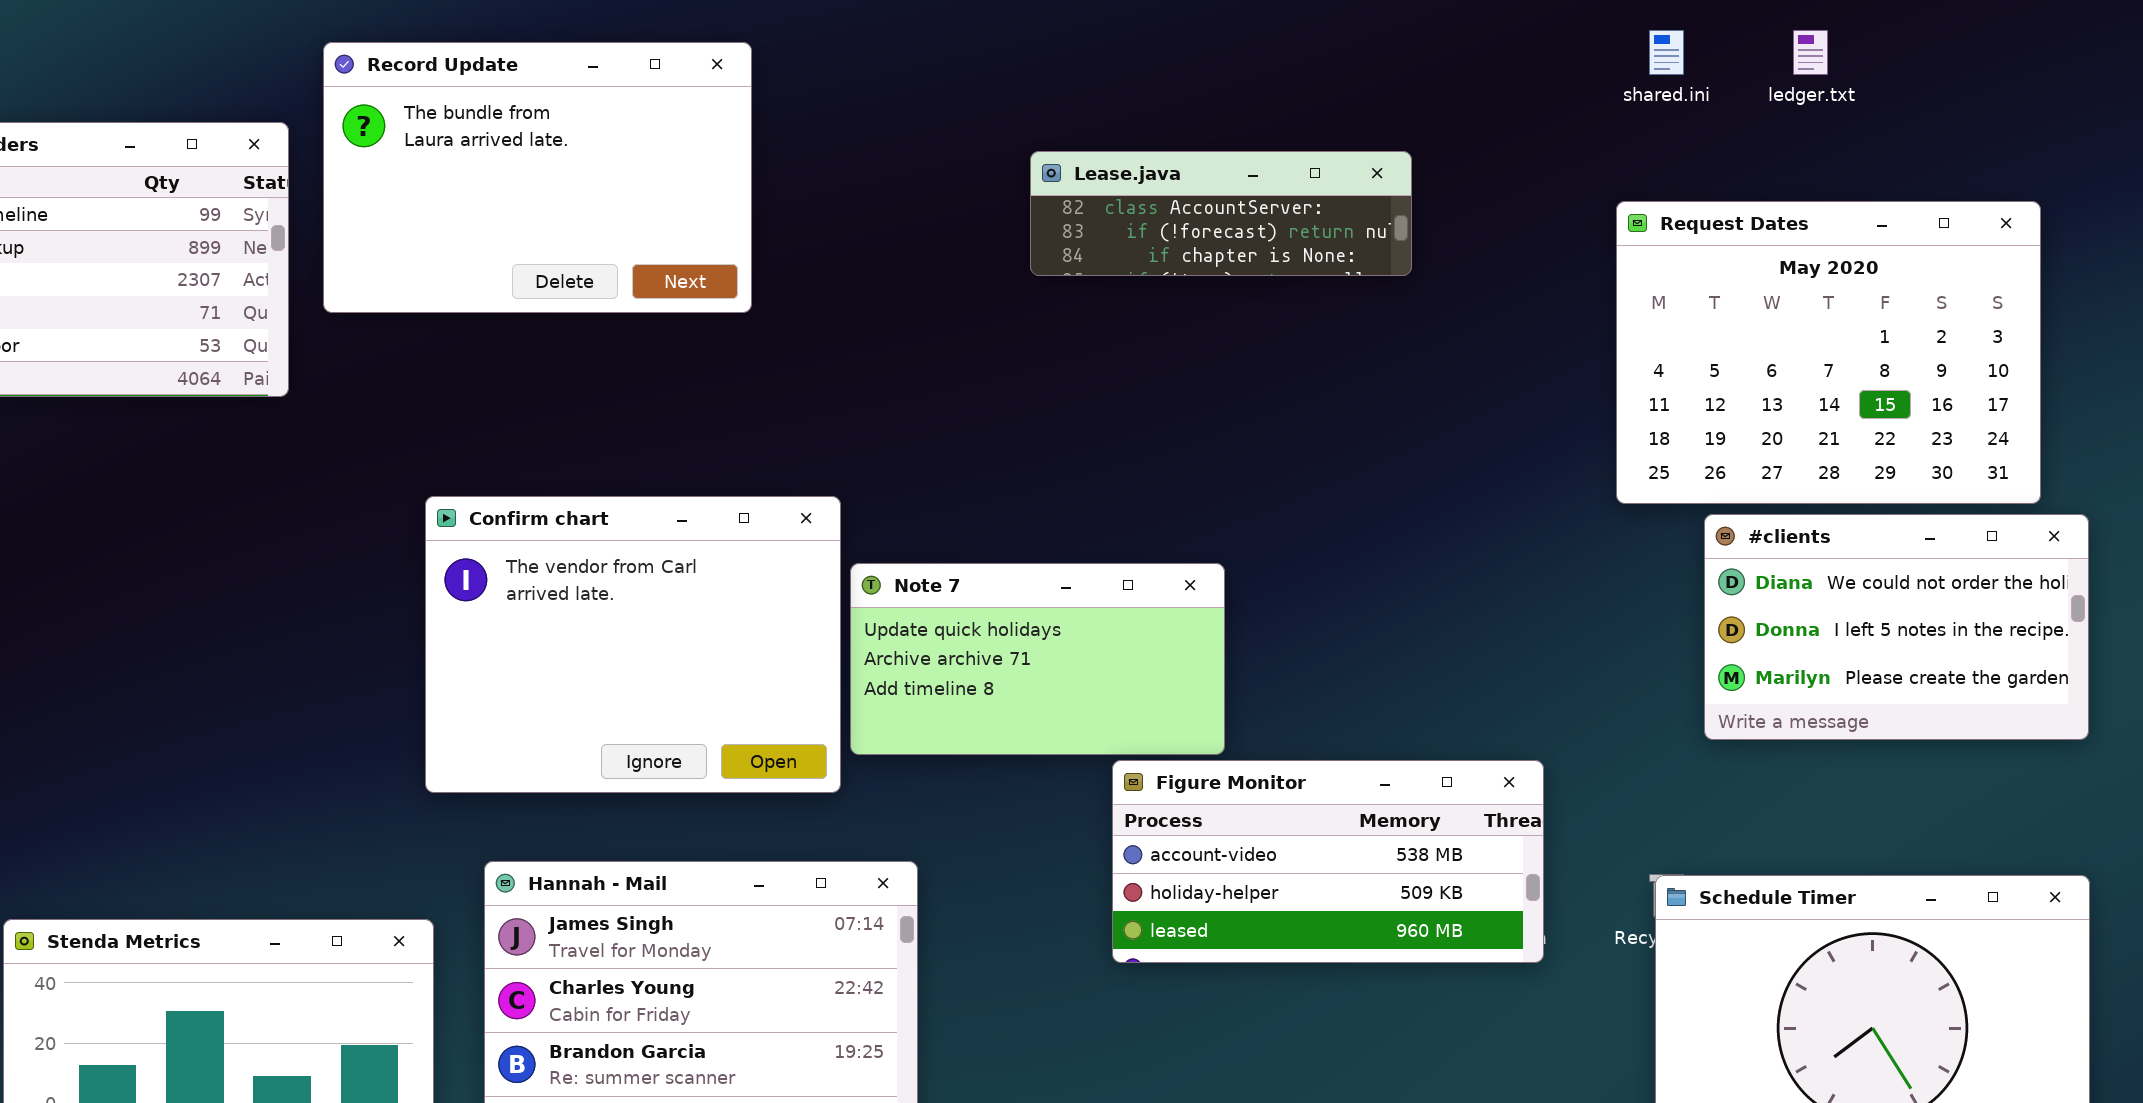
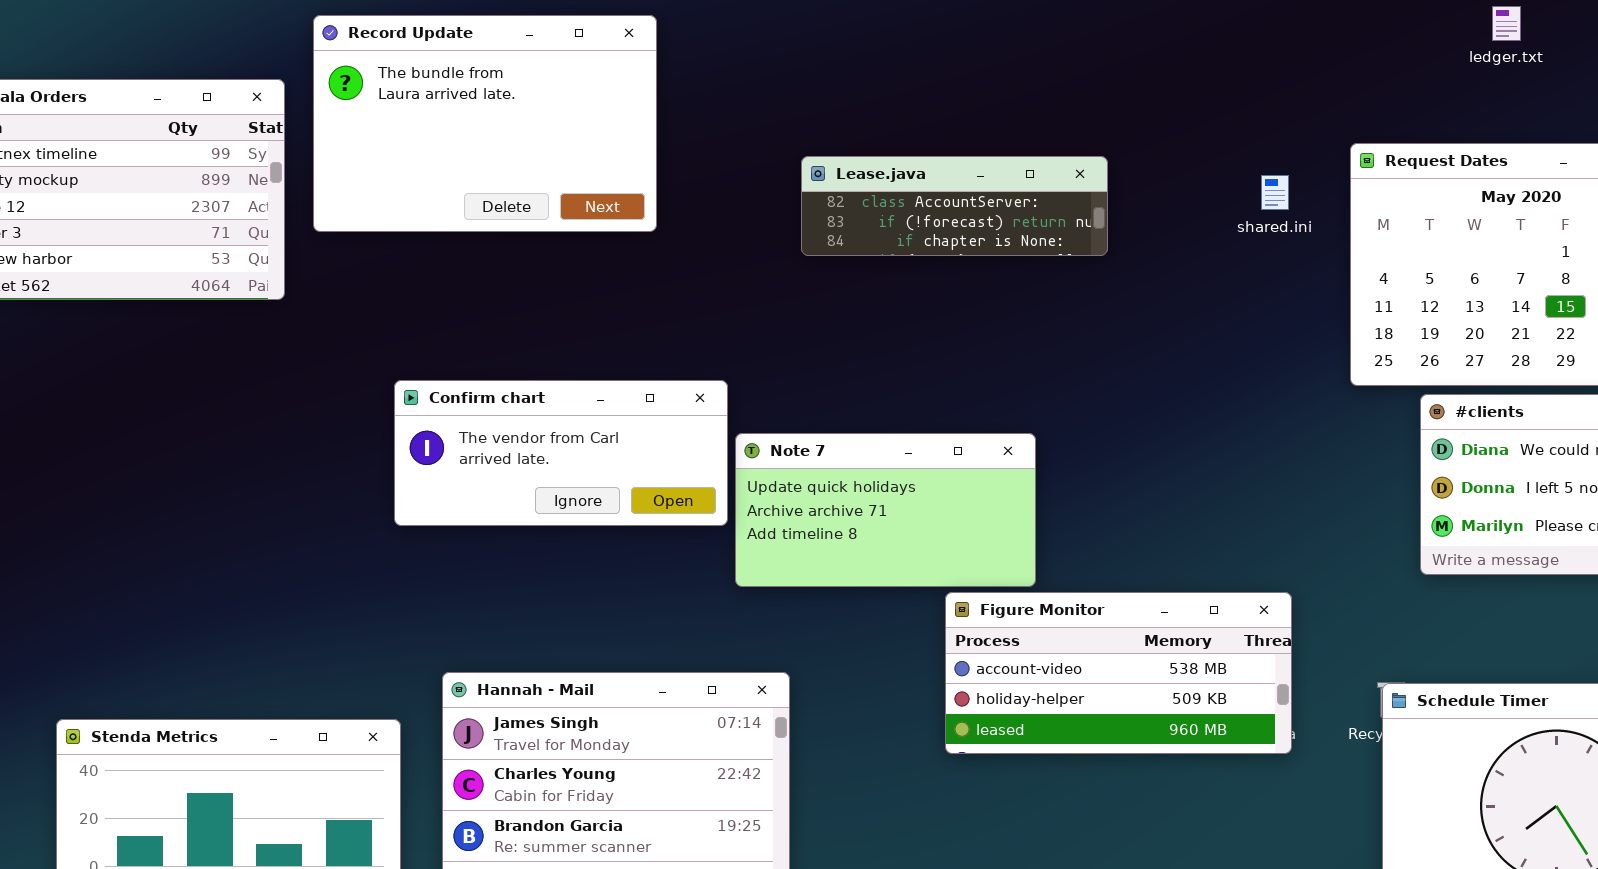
shared.ini: [1649,30,1684,75] -> [1261,175,1289,210], moved
Lease.java: [1030,151,1412,276] -> [801,156,1108,256], moved
Confirm chart: [425,496,841,793] -> [394,380,728,526], resized

